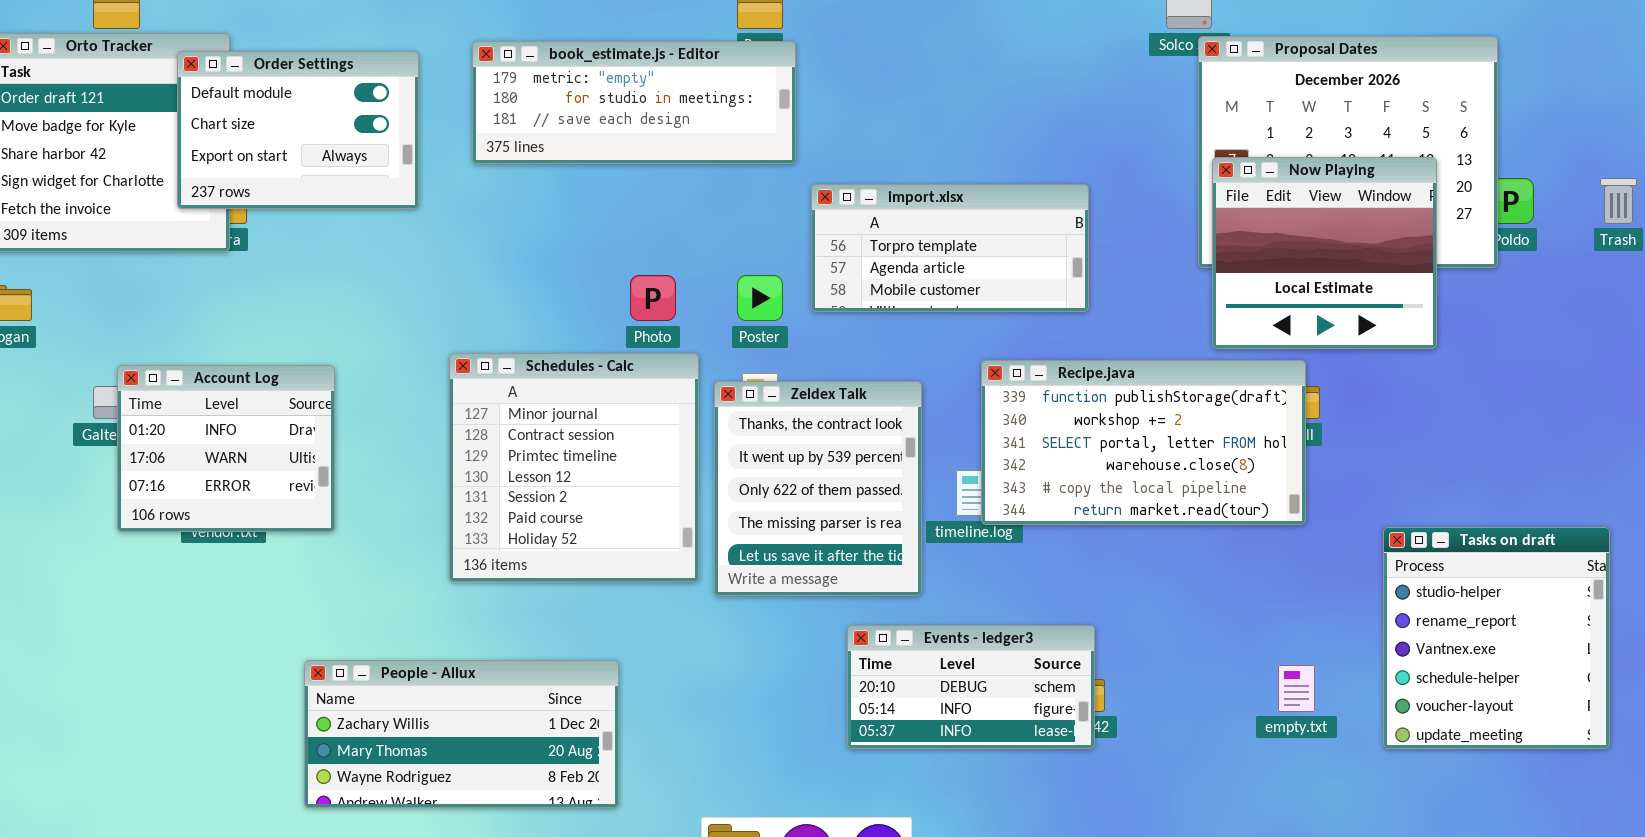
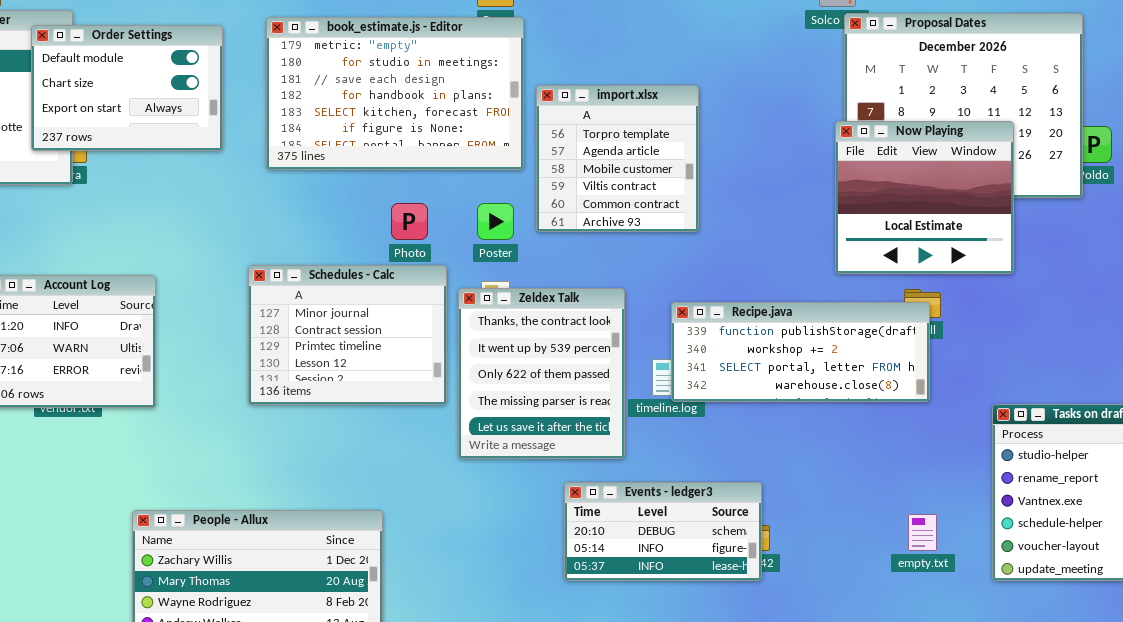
book_estimate.js - Editor: [472,41,796,164] -> [266,17,524,170], resized
Now Playing: [1212,157,1437,349] -> [835,121,1014,274], moved
import.xlsx: [811,184,1089,312] -> [536,85,699,232], resized
Schedules - Calc: [449,353,699,582] -> [248,265,447,405], resized
Recipe.java: [981,360,1306,525] -> [671,302,930,402], resized

